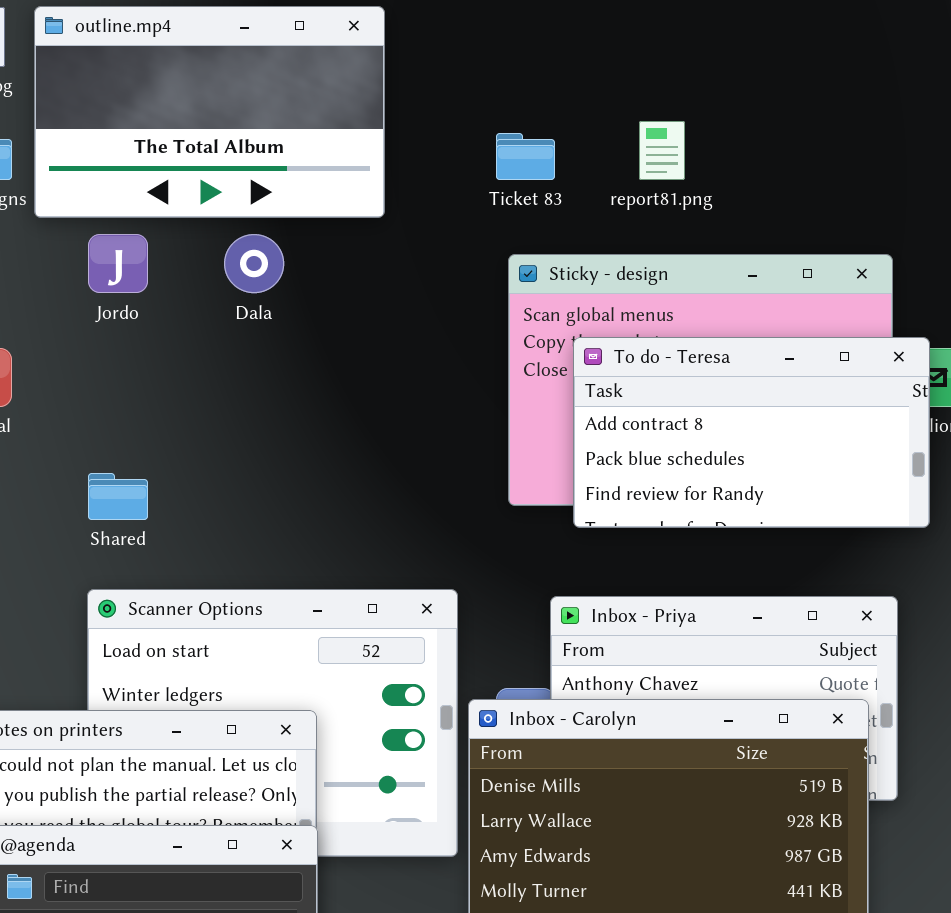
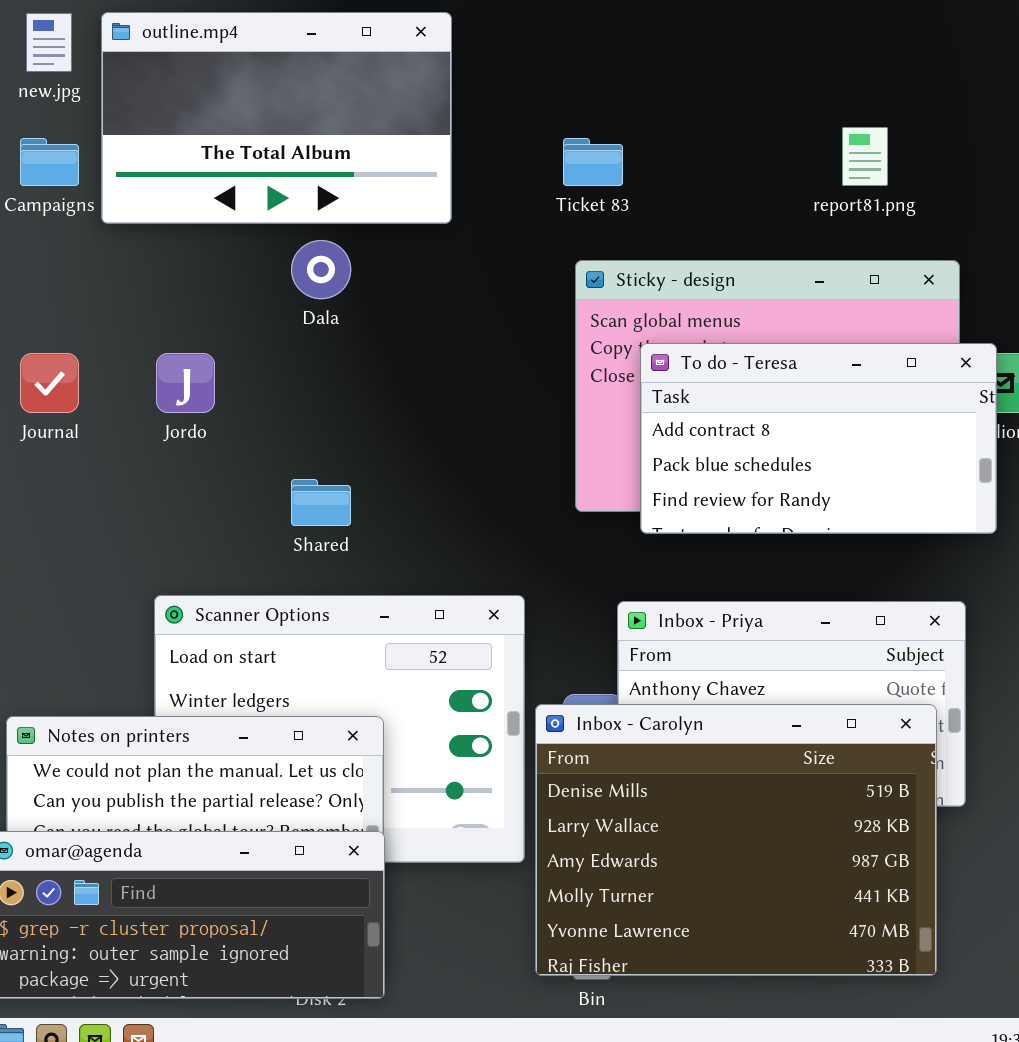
report81.png: [639,121,685,180] -> [842,127,888,186], moved
Jordo: [88,234,148,293] -> [156,353,215,413], moved
Shared: [88,473,148,520] -> [291,479,351,526], moved

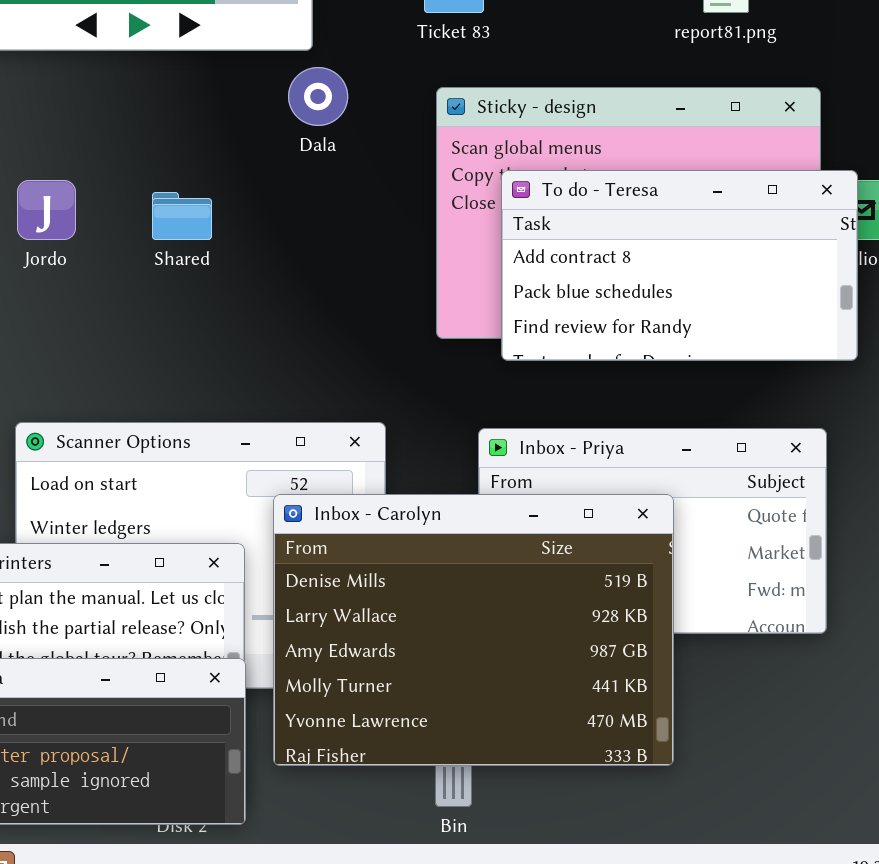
Dala: [291,240,351,299] -> [288,67,348,126], moved
Shared: [291,479,351,526] -> [152,192,212,240], moved
Inbox - Carolyn: [535,704,937,976] -> [273,494,674,766], moved

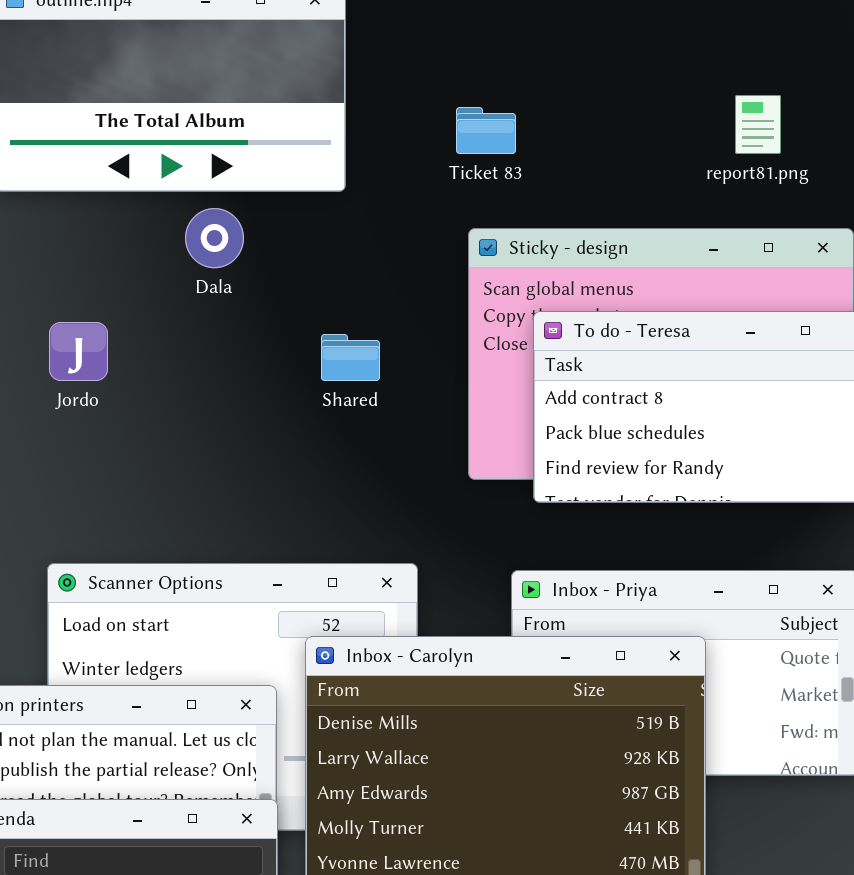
Dala: [288,67,348,126] -> [185,208,244,268], moved
Shared: [152,192,212,240] -> [321,334,380,381], moved

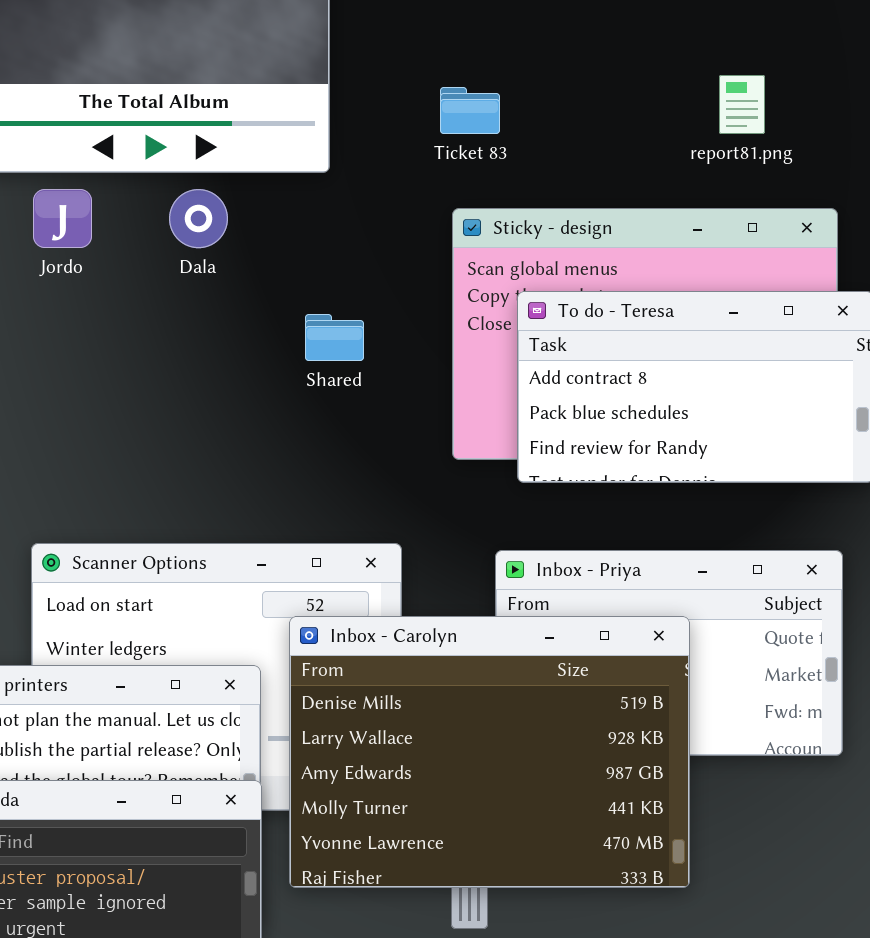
Jordo: [49,322,108,381] -> [33,189,92,248], moved

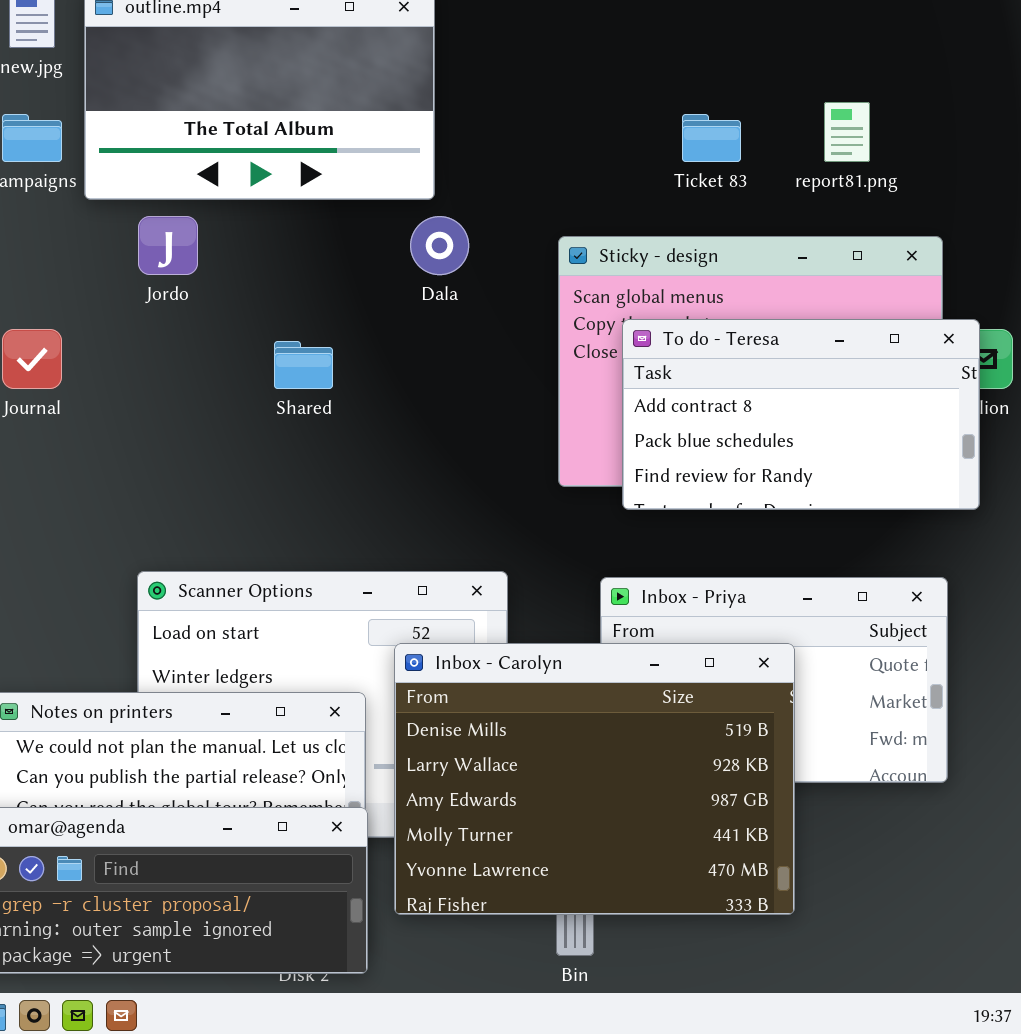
Ticket 83: [440,87,500,134] -> [682,114,741,162], moved
Dala: [169,189,228,248] -> [410,216,469,275], moved
Shared: [305,314,364,361] -> [274,341,333,389], moved

